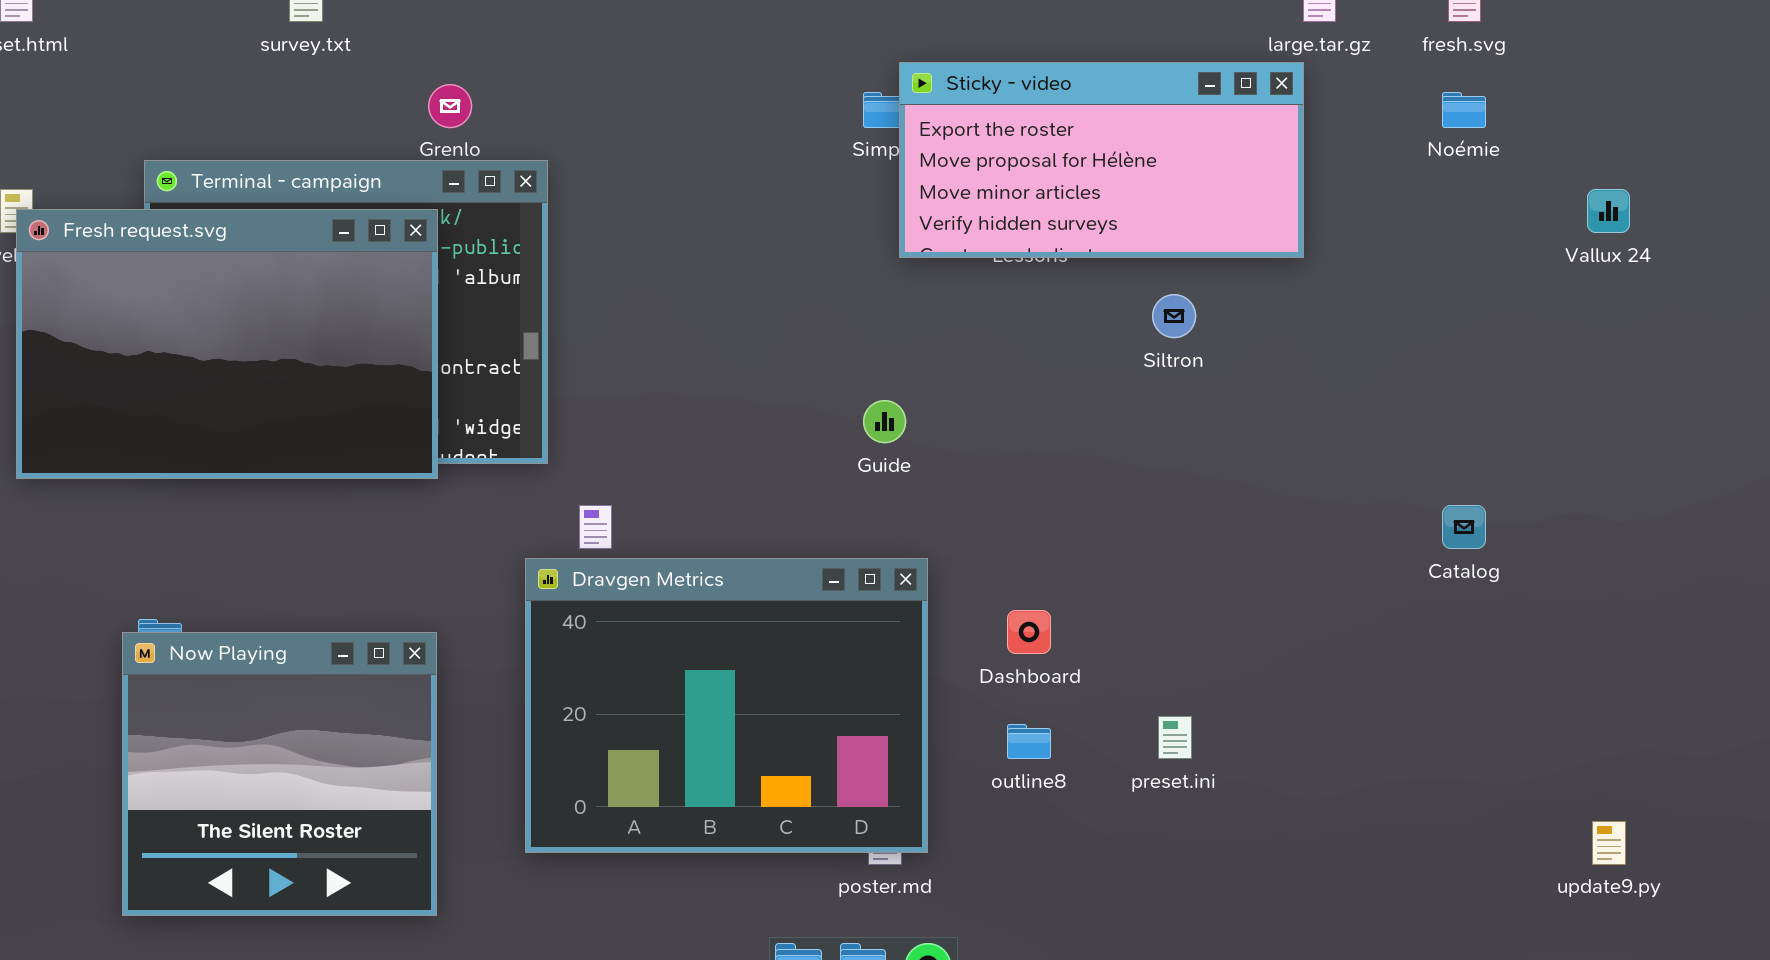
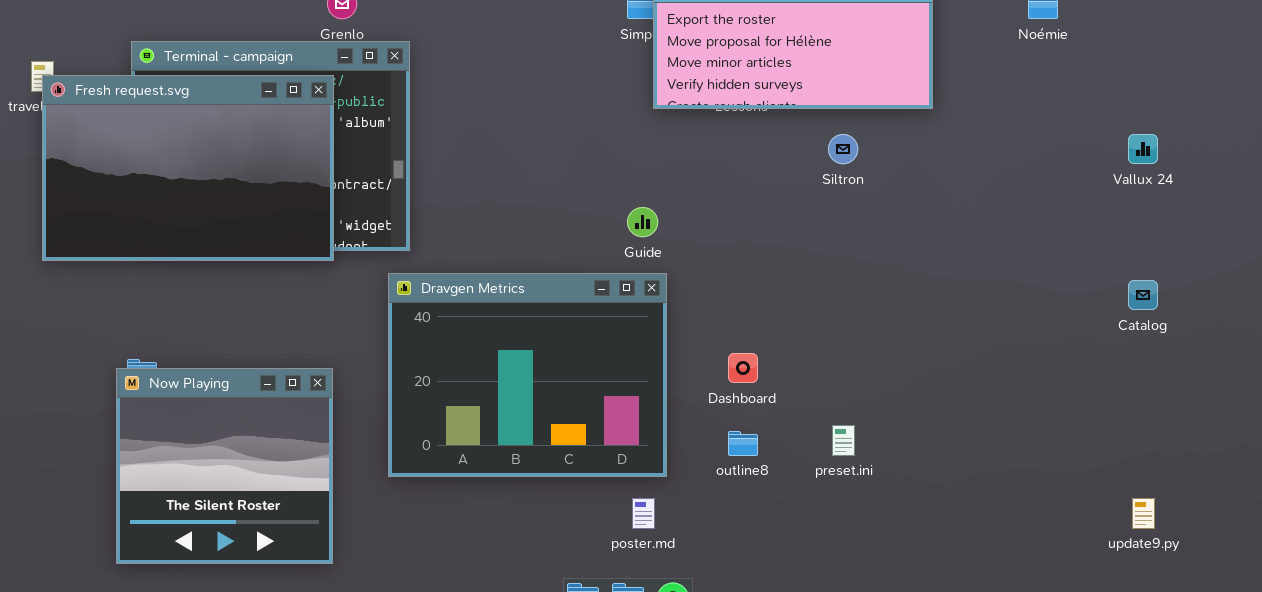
Vallux 24: [1587,189,1630,233] -> [1128,134,1158,164], moved
Catalog: [1442,505,1486,549] -> [1128,280,1158,310], moved
Dravgen Metrics: [525,558,928,853] -> [388,273,667,477], moved

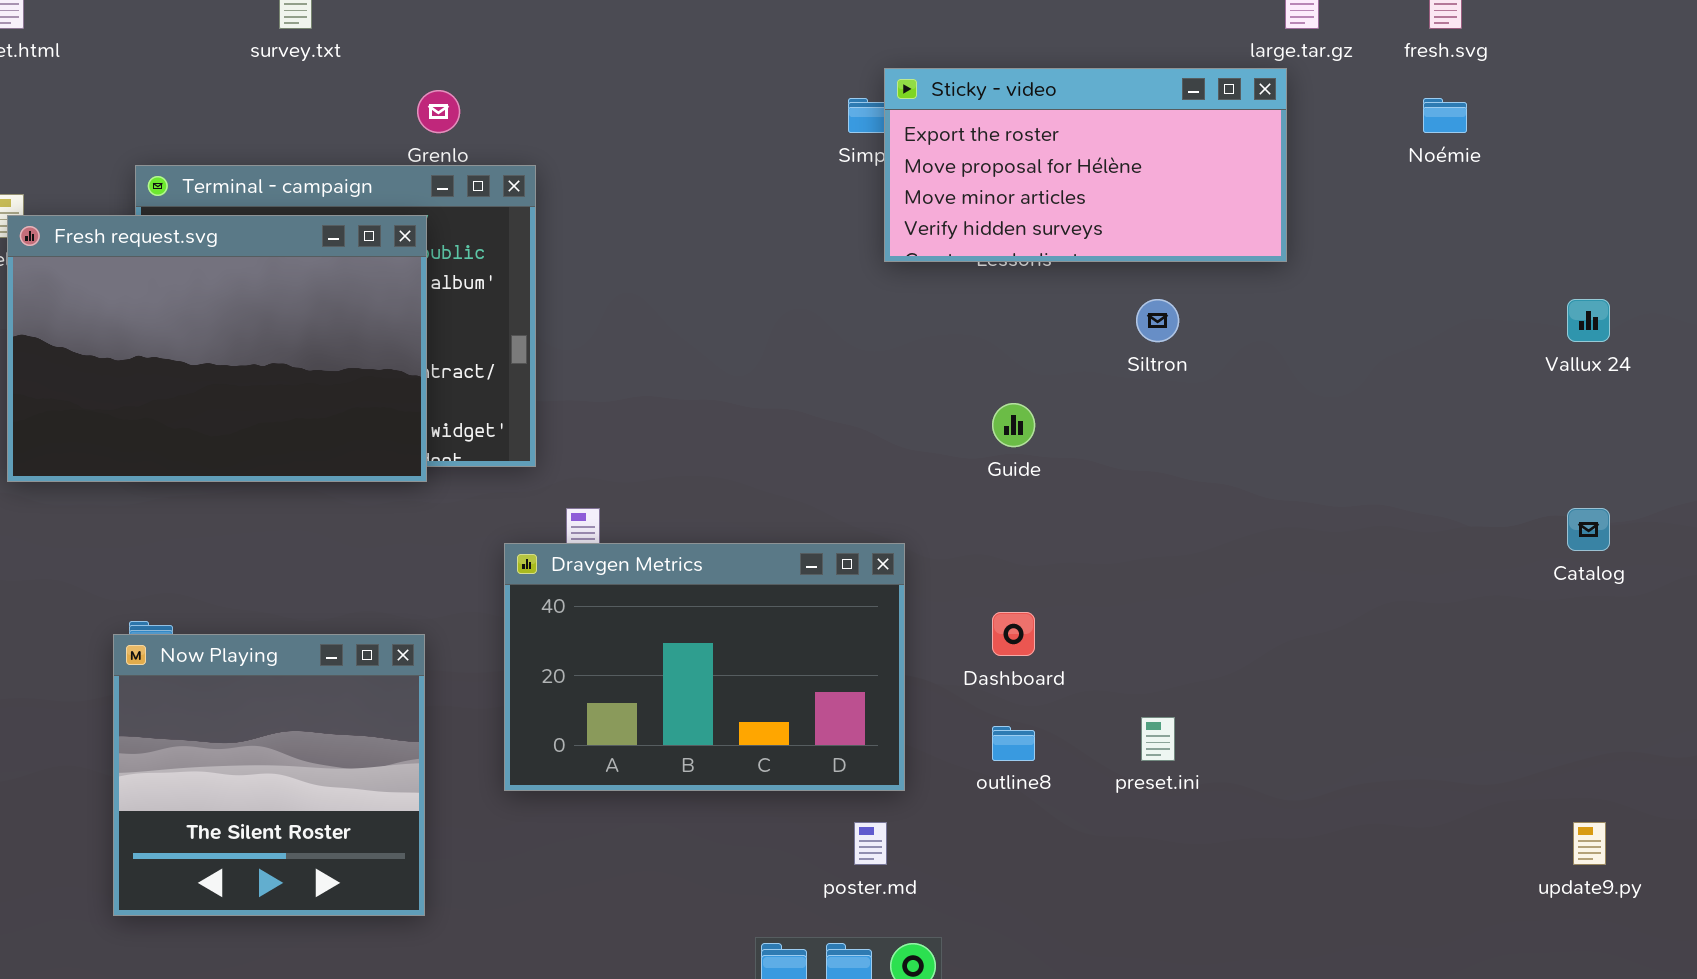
Guide: [627,207,658,237] -> [992,403,1035,447], moved
Dravgen Metrics: [388,273,667,477] -> [504,543,905,791], resized

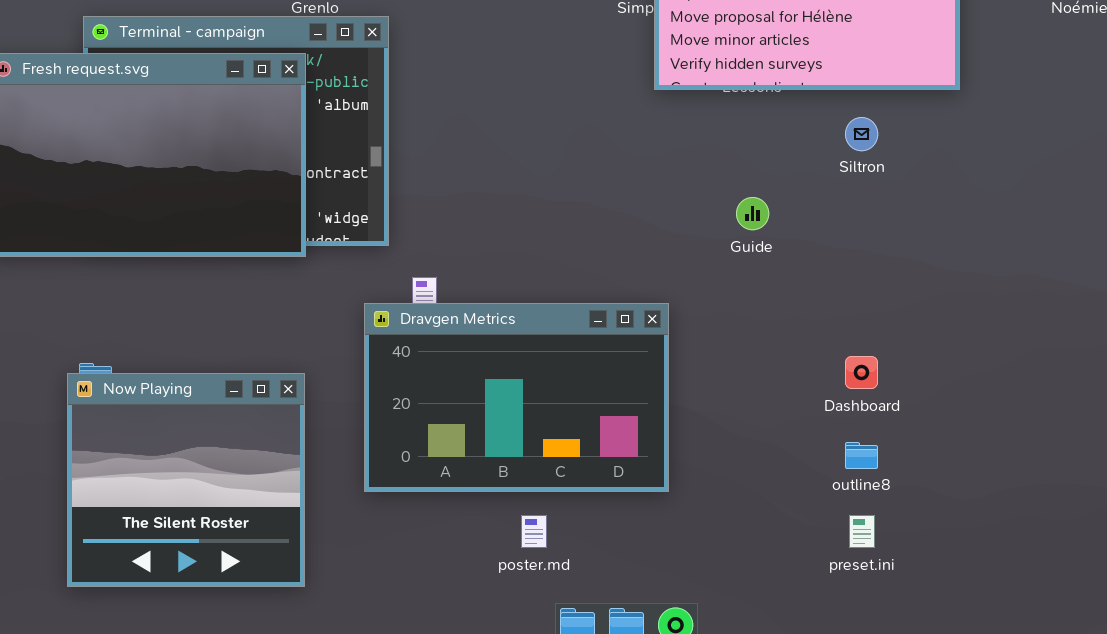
Dashboard: [992,612,1035,656] -> [845,356,878,389], moved
preset.ini: [1141,717,1175,761] -> [849,515,875,548], moved
outline8: [992,726,1035,761] -> [845,442,878,469], moved
poster.md: [854,822,887,865] -> [521,515,547,548], moved

